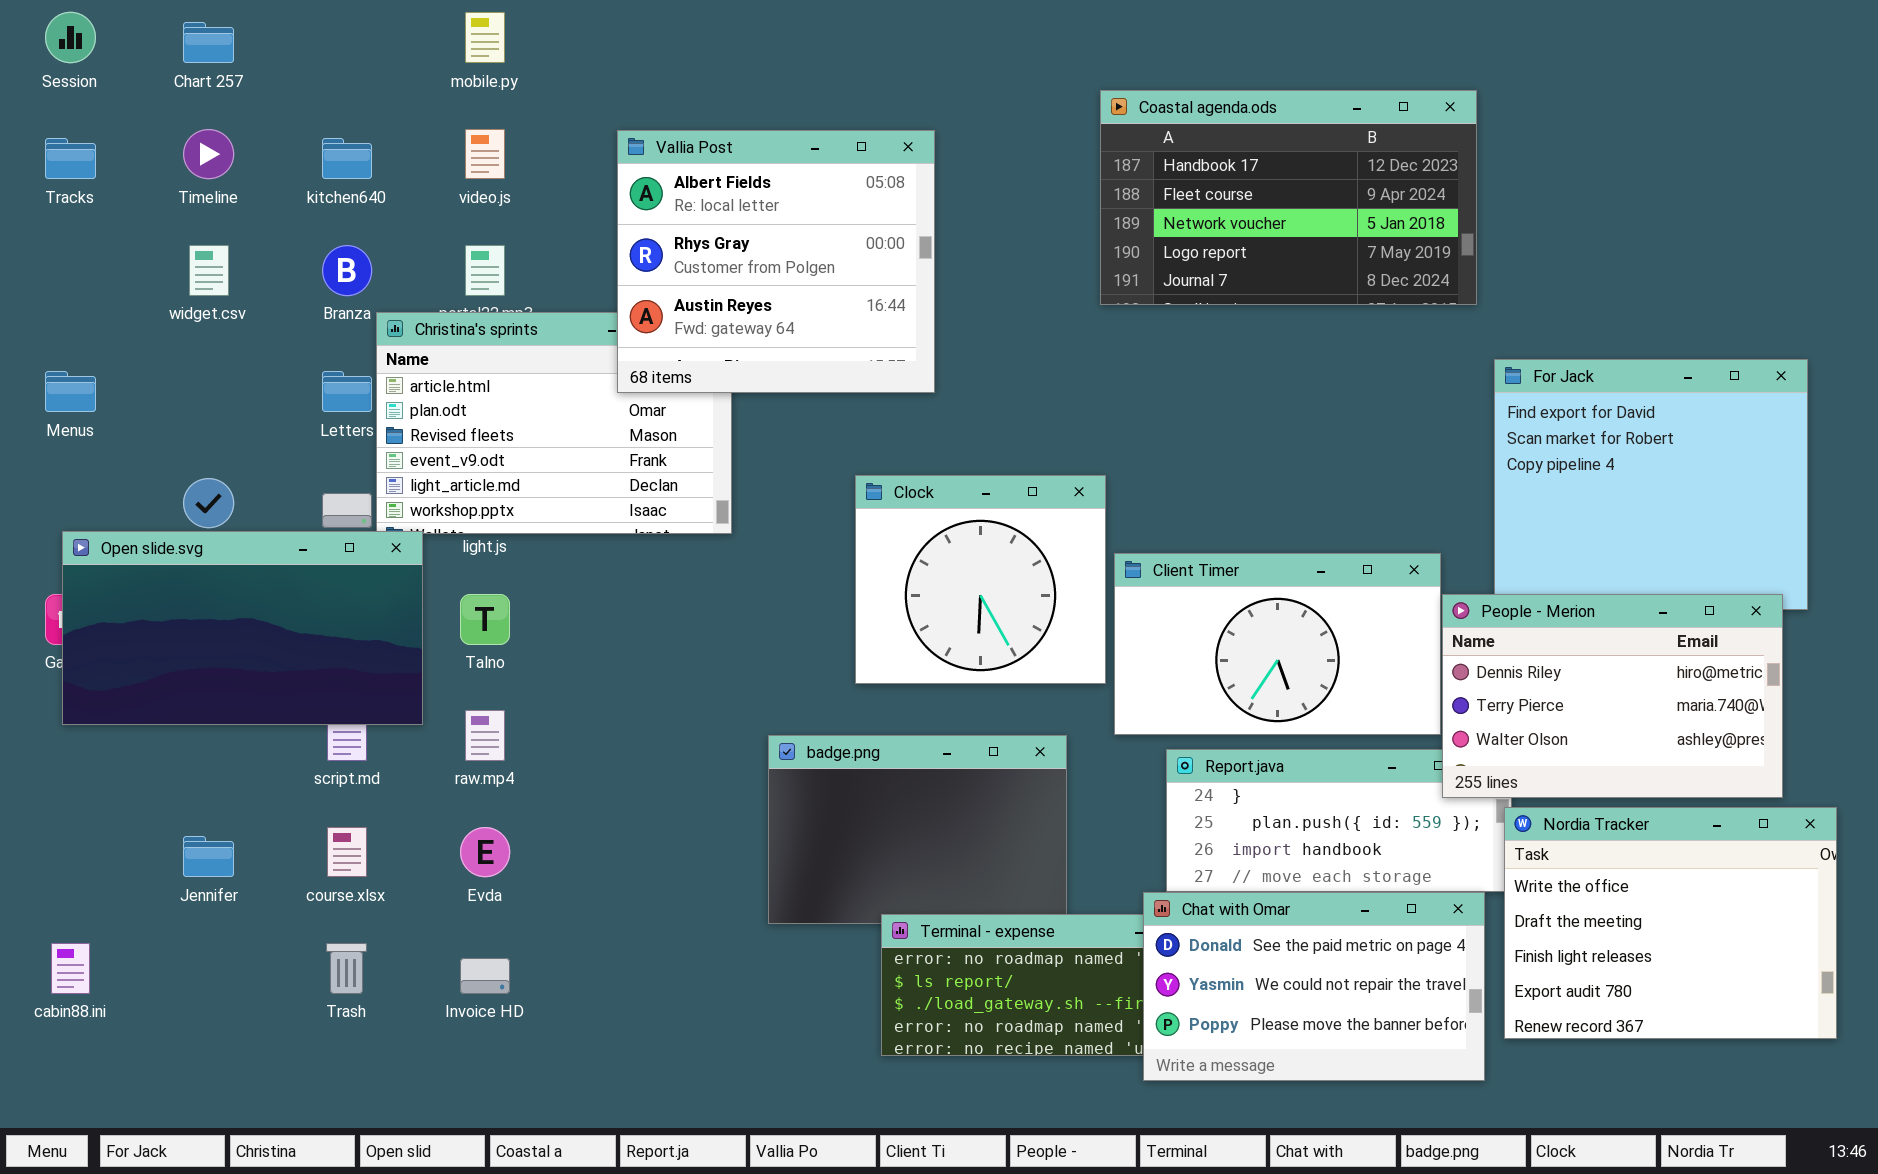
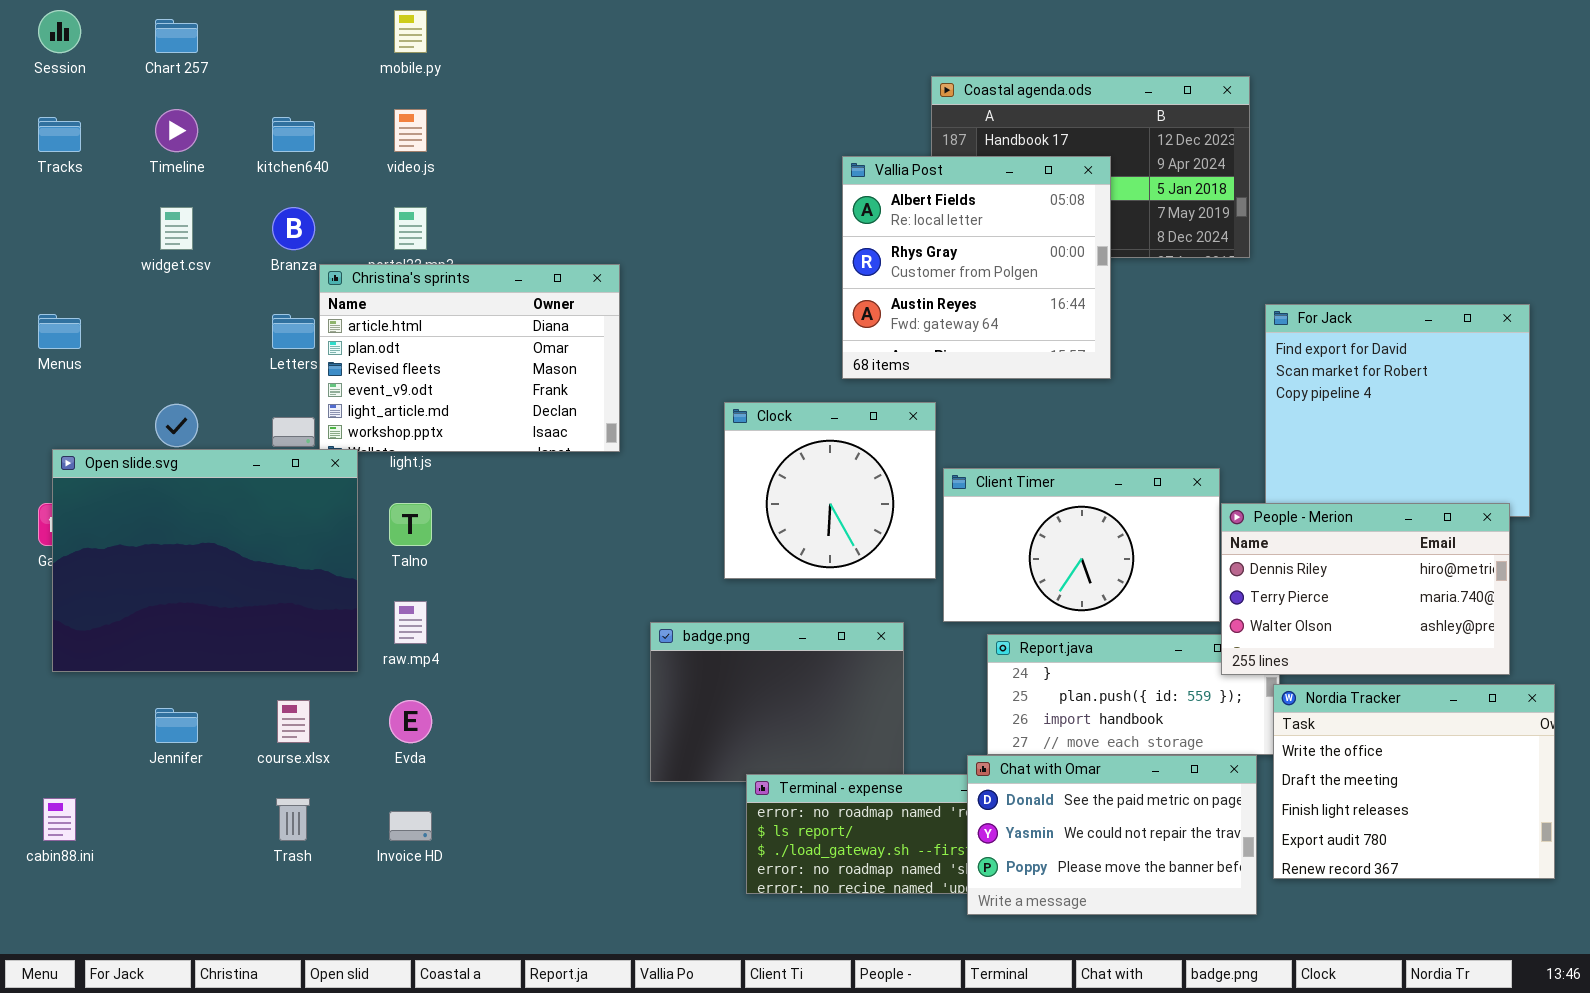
Vallia Post: [617,130,935,393] -> [842,156,1111,379], moved
Open slide.svg: [62,531,423,725] -> [52,449,358,672], resized

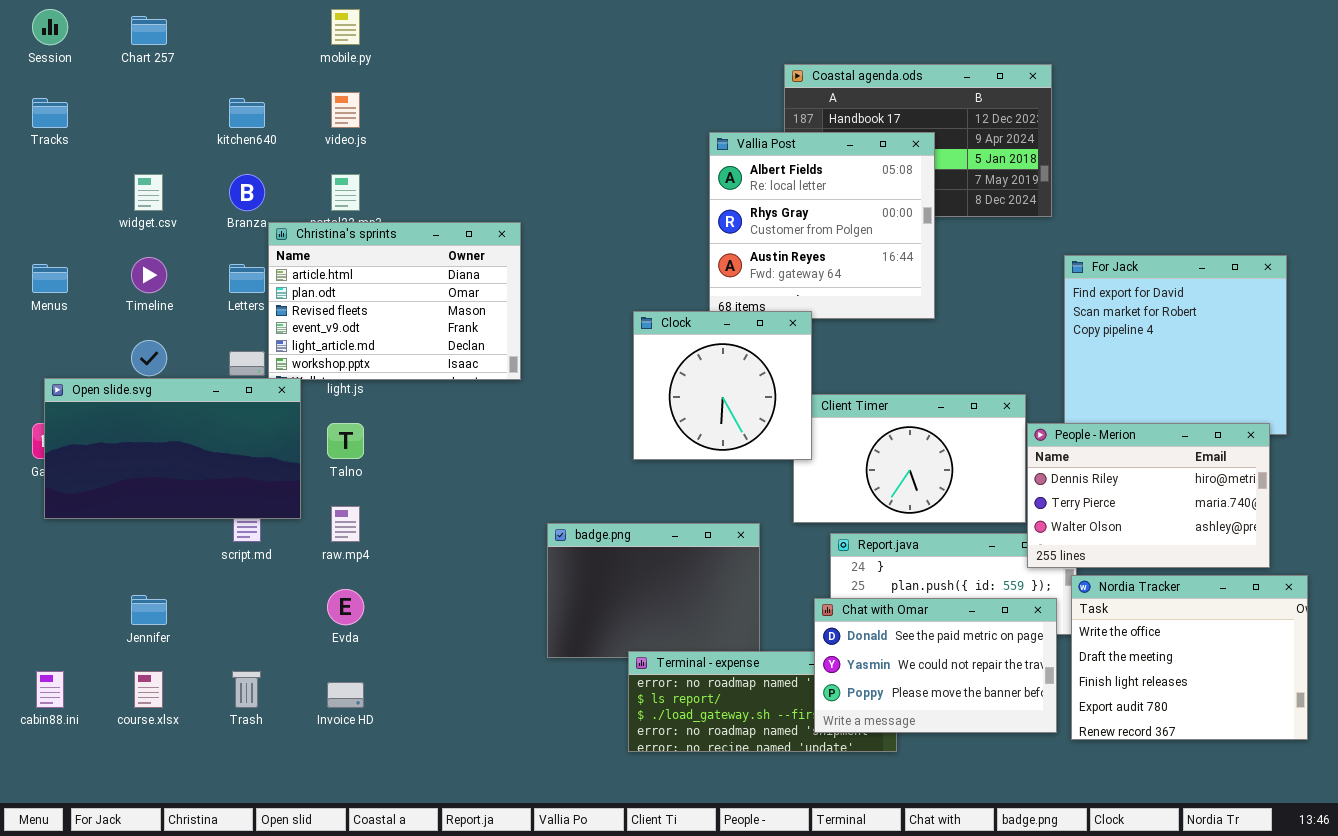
Timeline: [155,109,198,152] -> [131,257,167,293], moved
Clock: [724,402,936,579] -> [633,311,812,460], moved
Open slide.svg: [52,449,358,672] -> [44,378,301,519], resized
course.xlsx: [277,700,310,743] -> [134,671,163,708], moved
Chat with Omar: [967,755,1257,915] -> [814,598,1057,733], moved

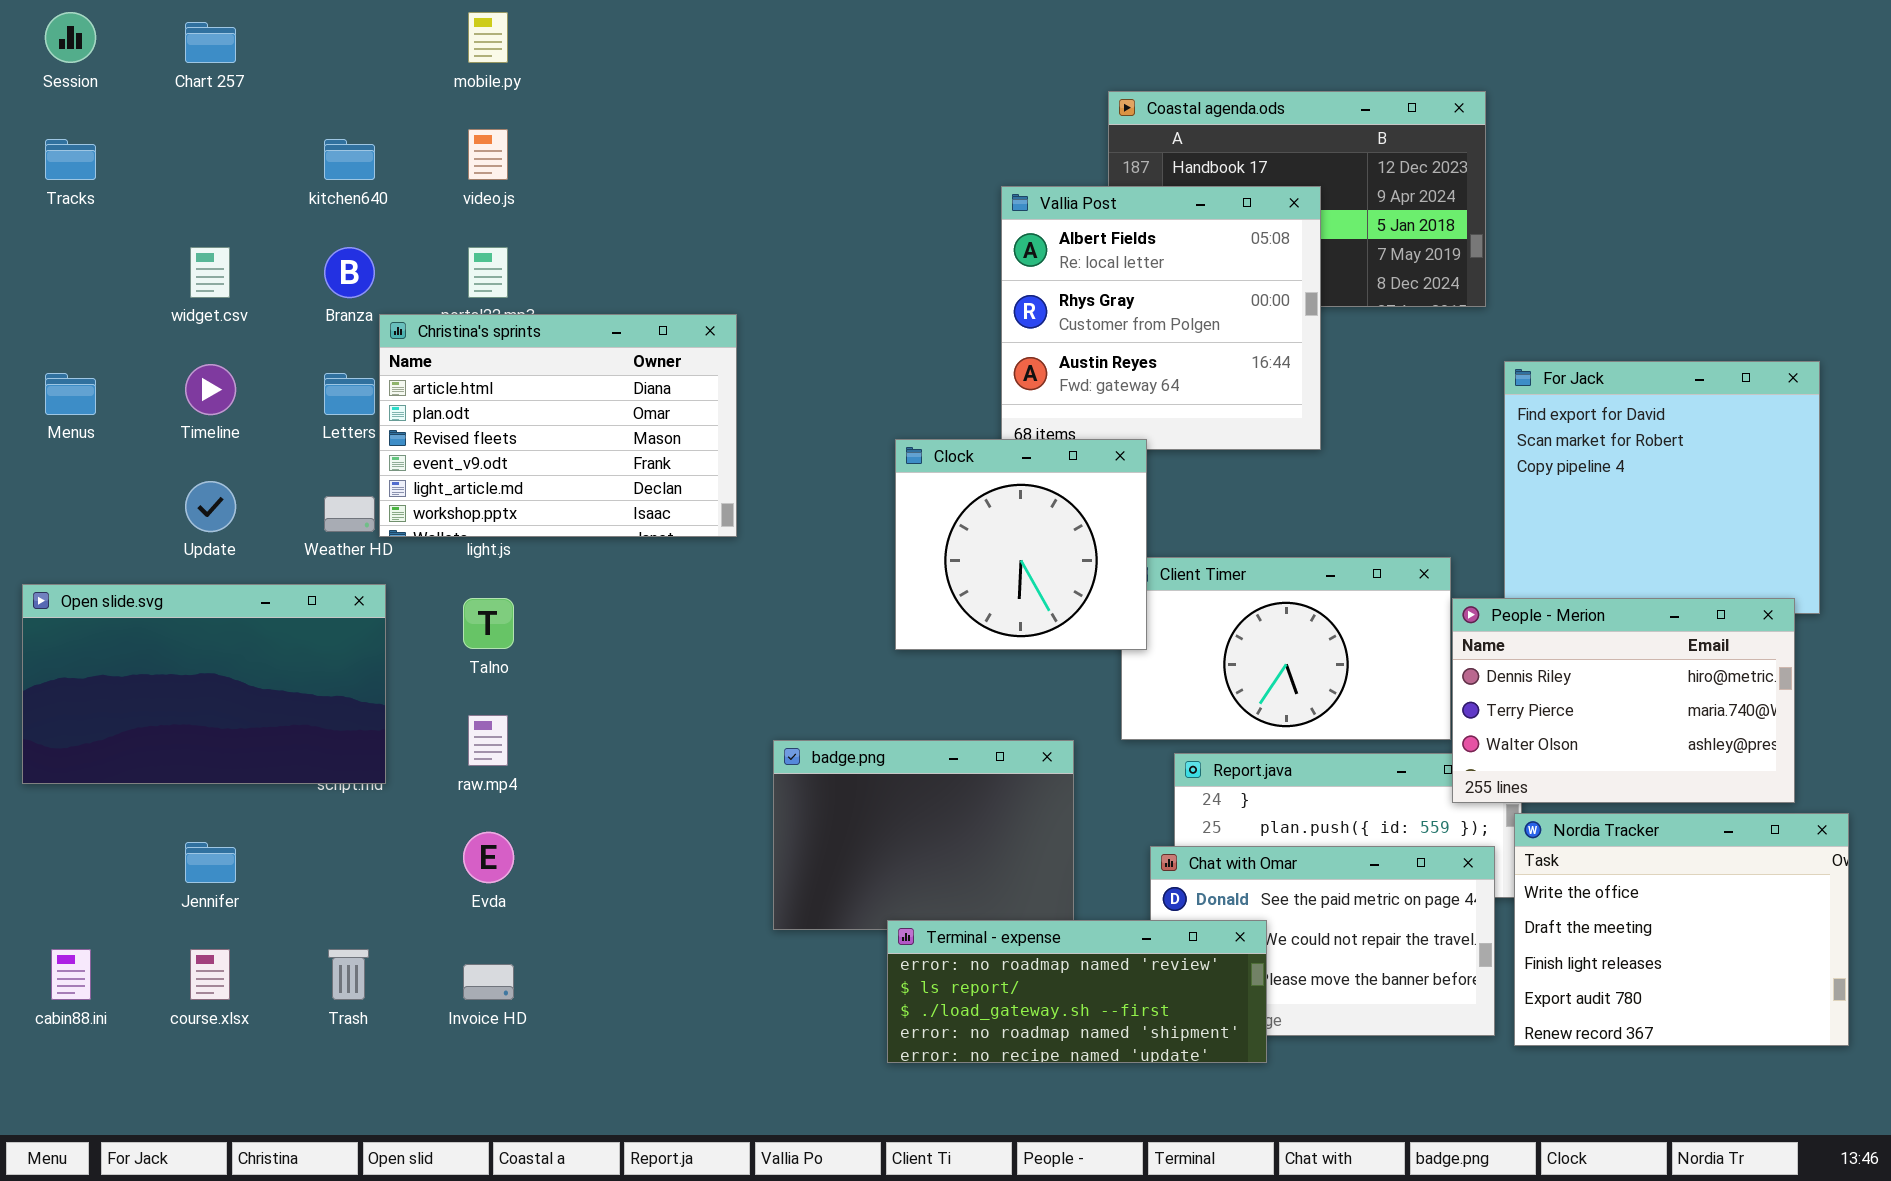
Open slide.svg: [44,378,301,519] -> [22,584,386,784], moved
Terminal - expense: [628,651,897,752] -> [887,920,1267,1063], raised

